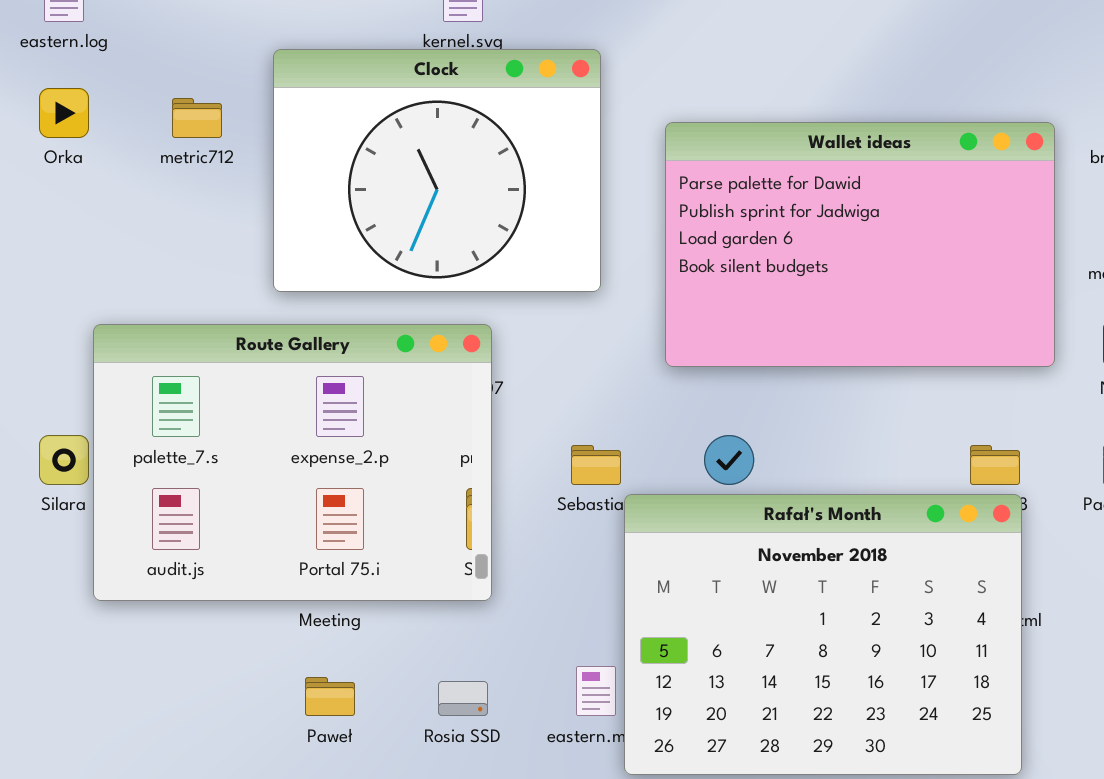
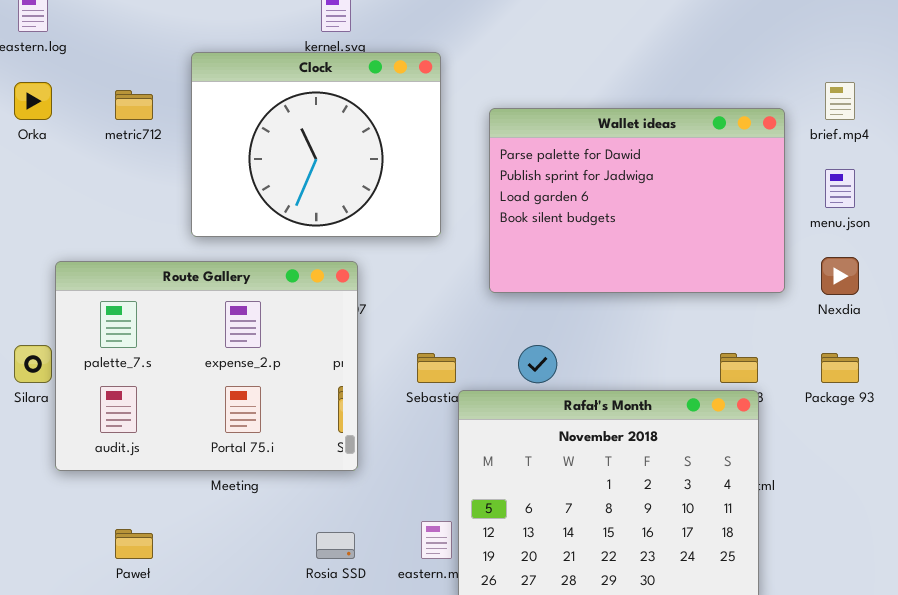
Paweł: [305,677,355,716] -> [115,529,153,559], moved

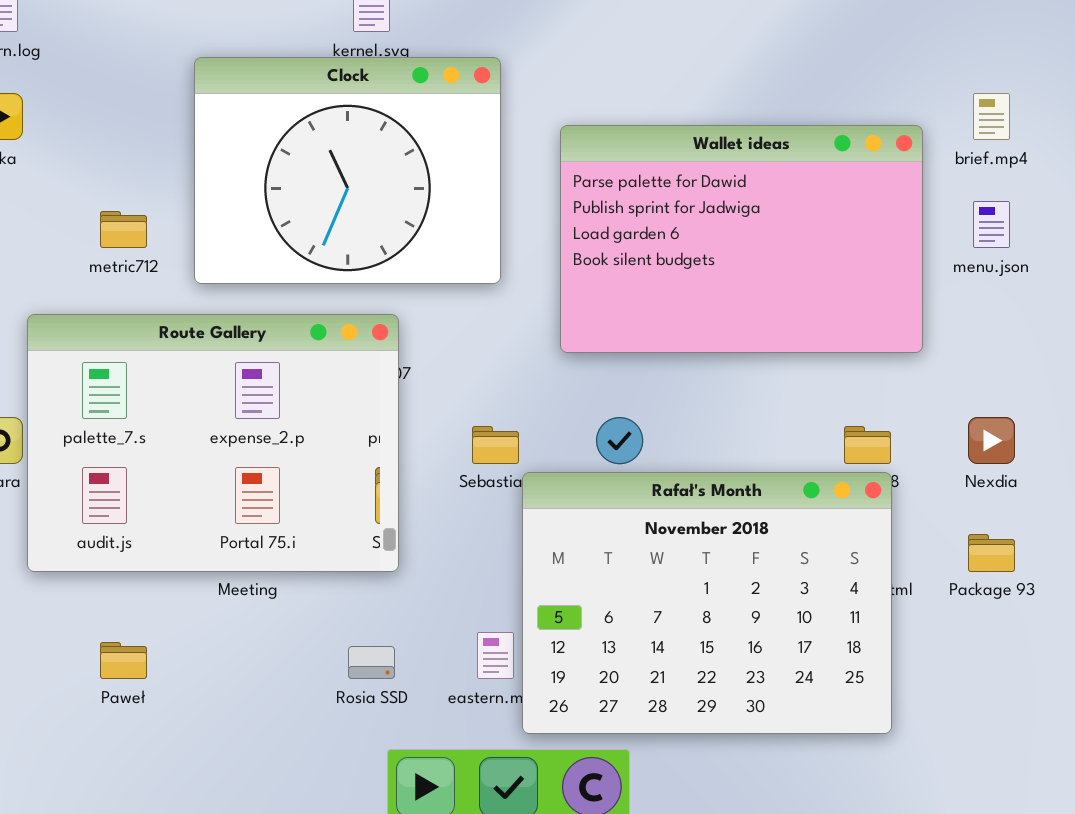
metric712: [115,90,153,120] -> [100,211,147,248], moved
Nexdia: [821,257,859,295] -> [968,417,1015,464], moved
Package 93: [821,353,859,383] -> [968,534,1015,572], moved

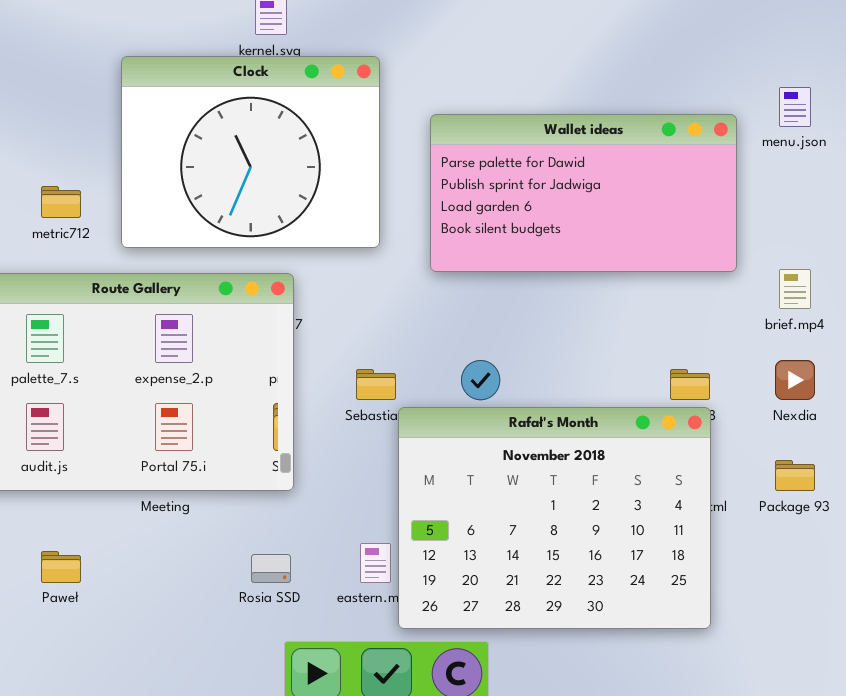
brief.mp4: [973,93,1010,140] -> [779,269,811,309], moved
Wallet ideas: [560,125,923,353] -> [430,114,737,272], resized
menu.json: [973,201,1010,248] -> [779,87,811,127], moved

